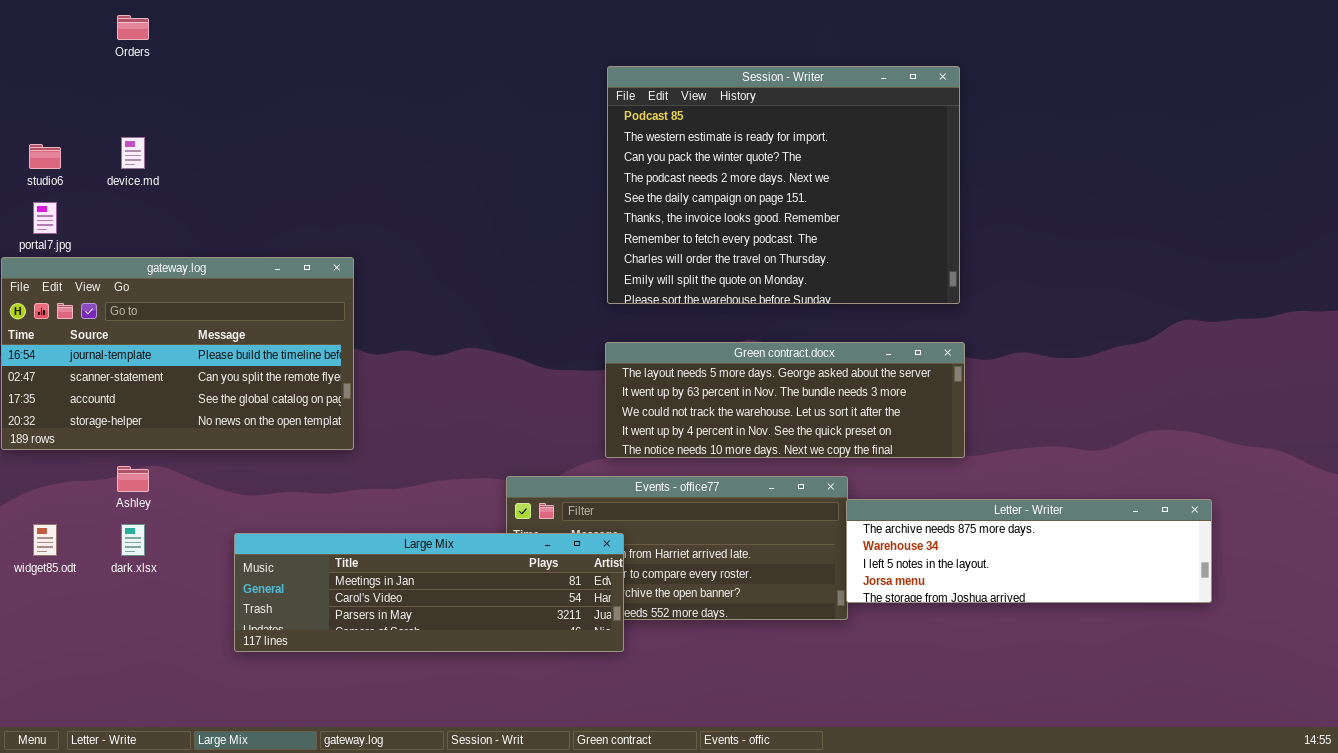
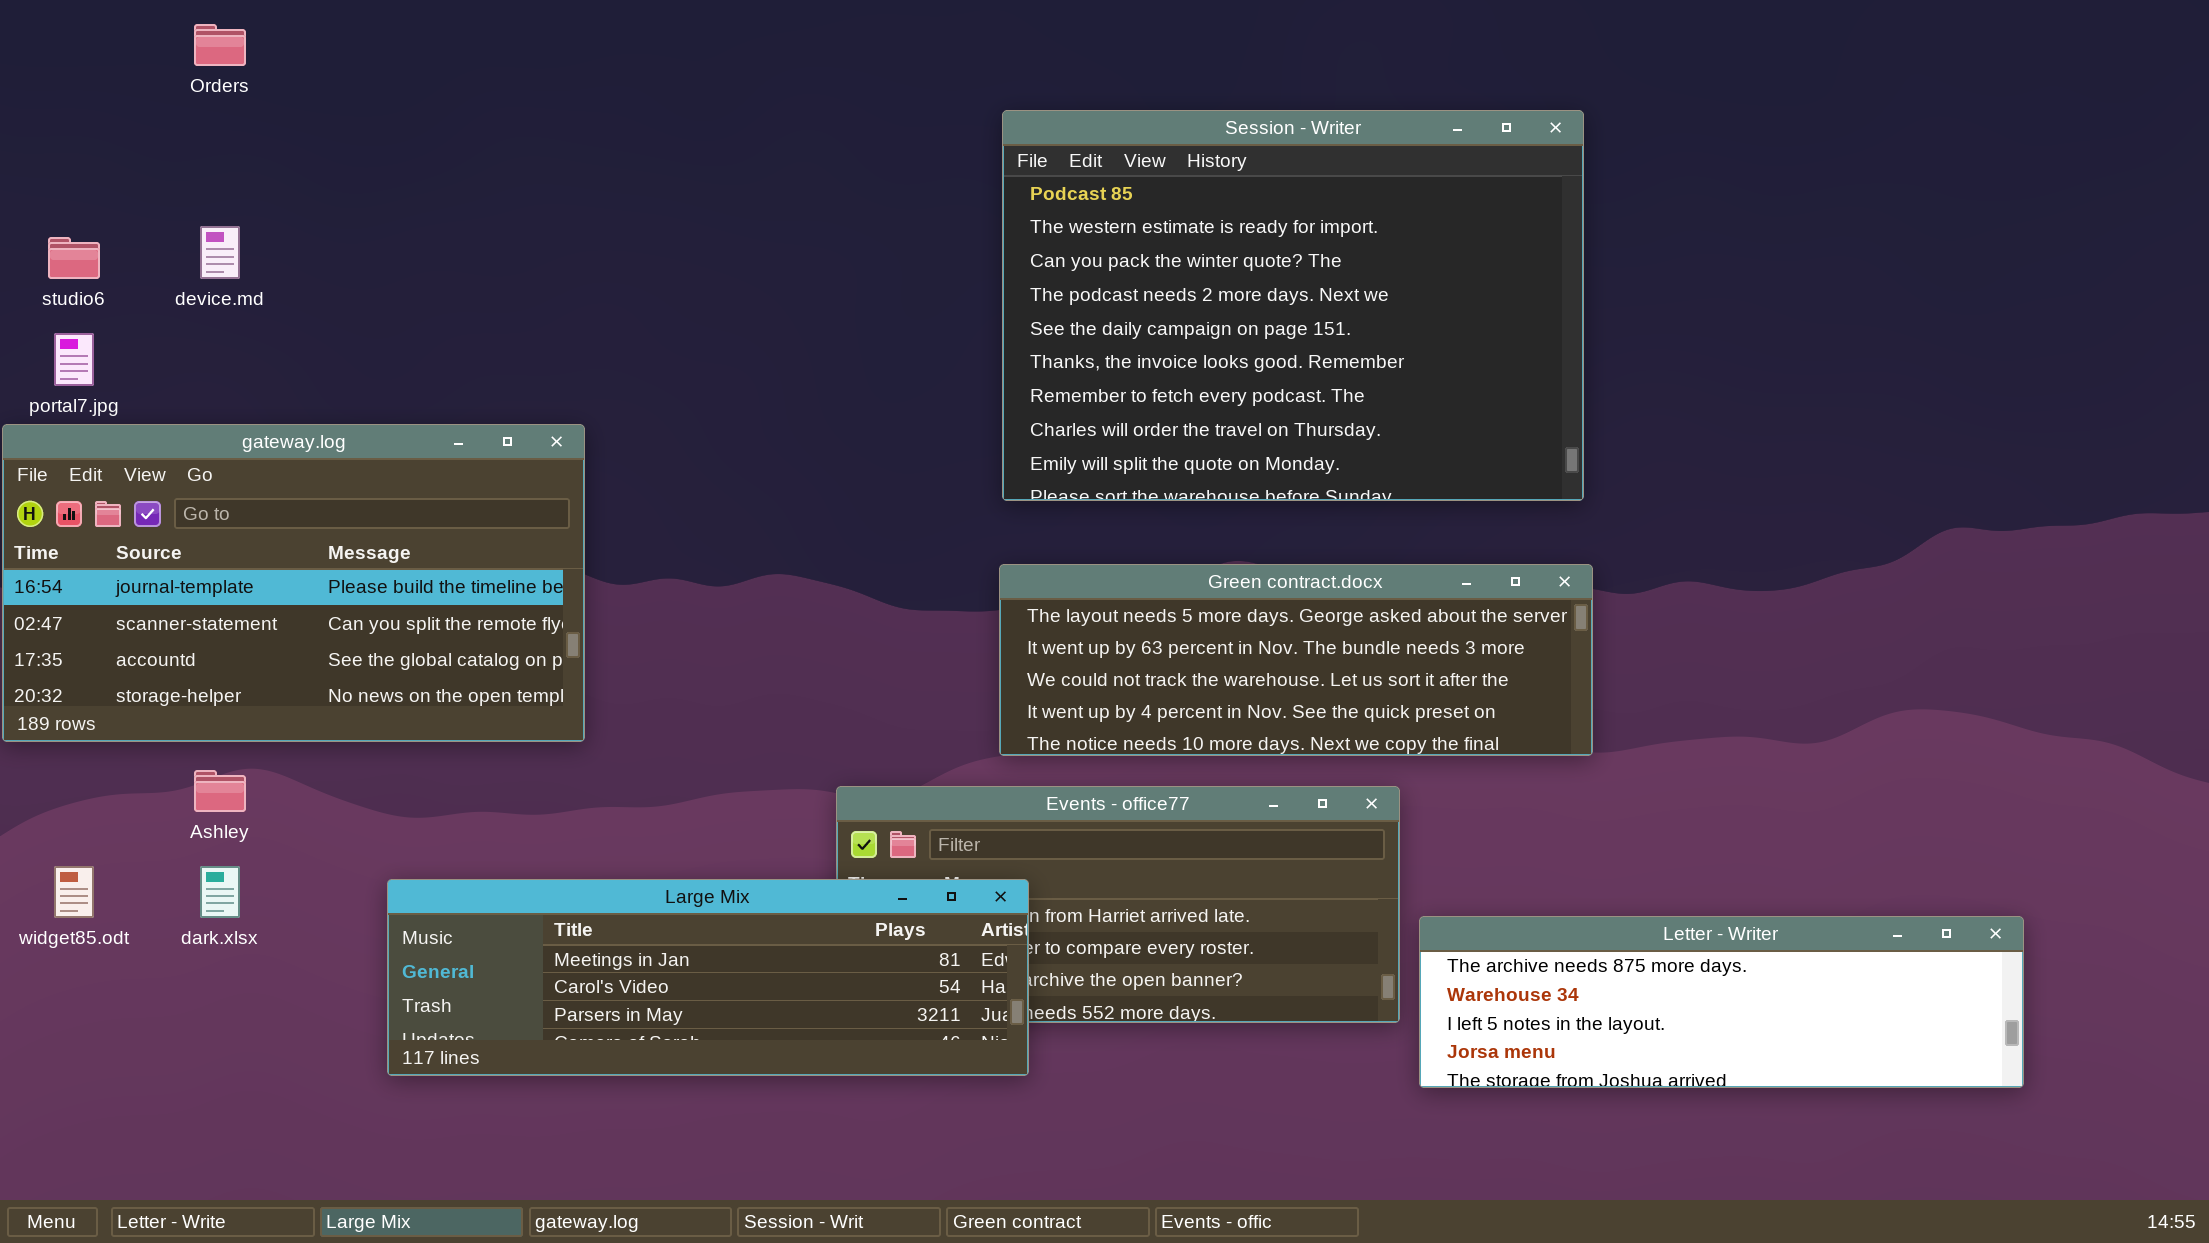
Letter - Writer: [846,499,1212,603] -> [1419,916,2024,1088], moved

